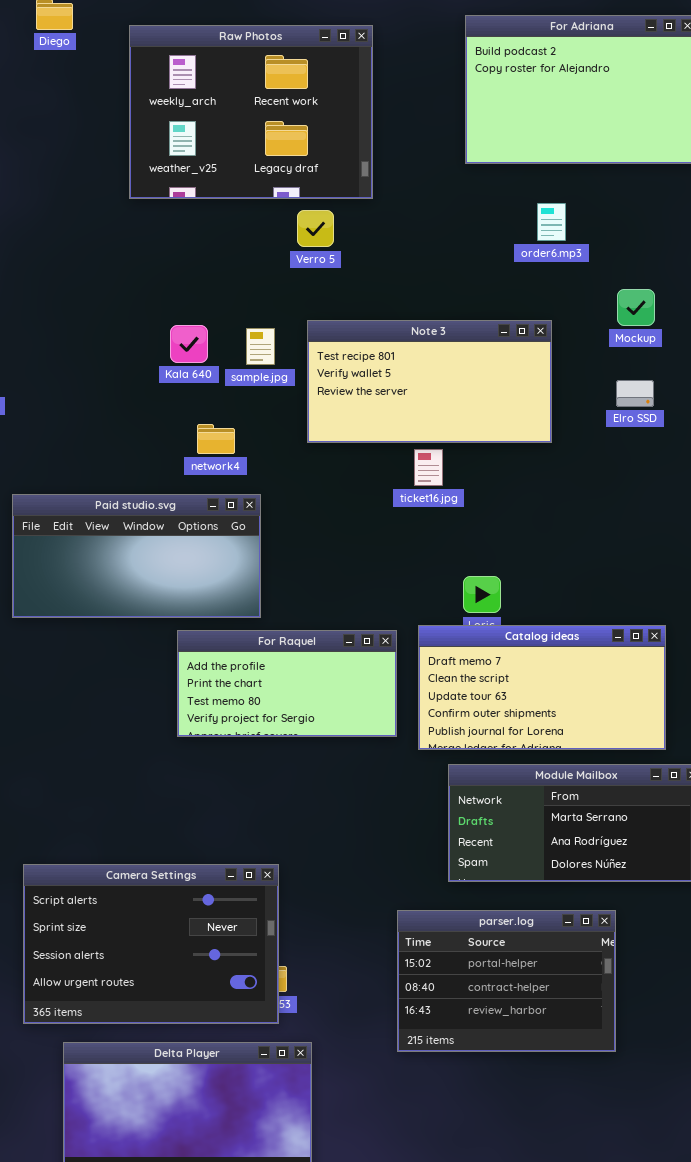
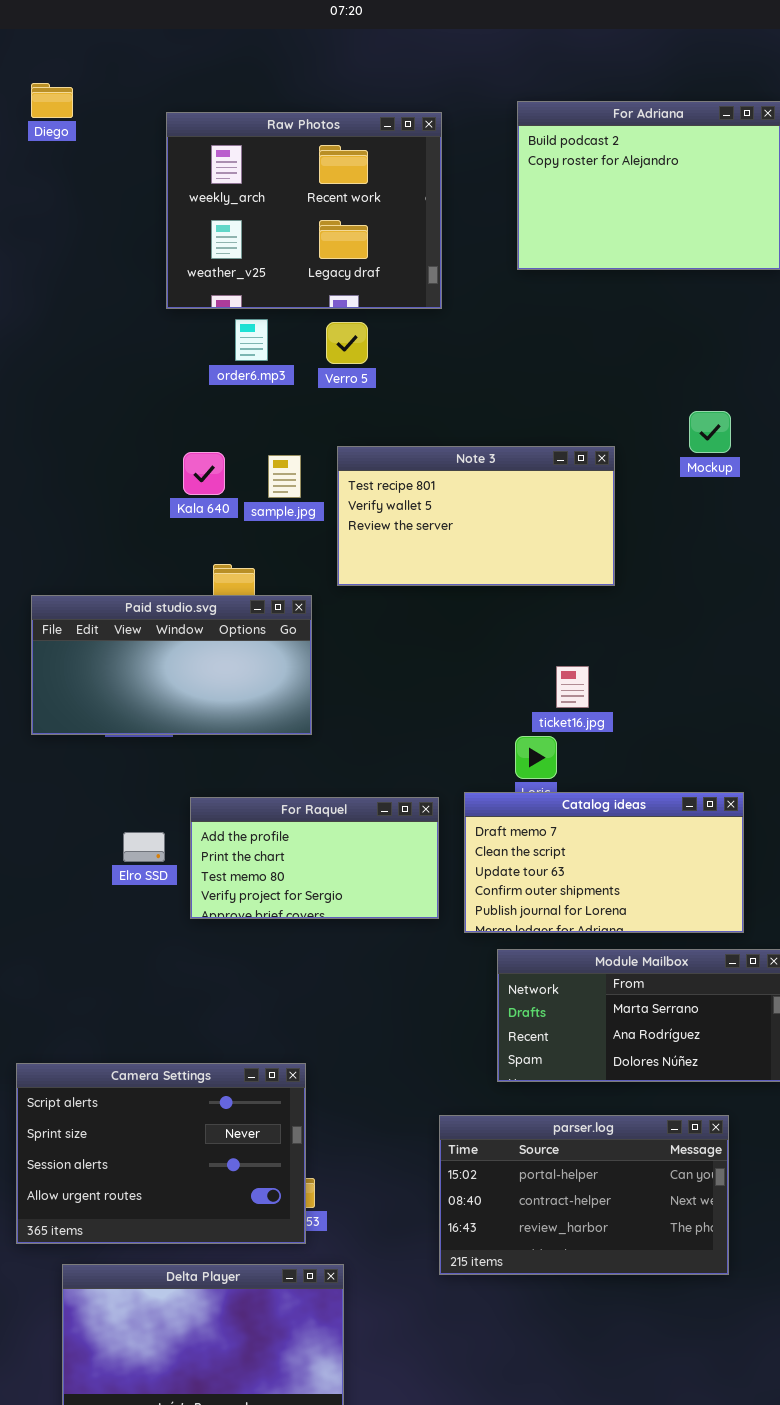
Raw Photos: [129,25,373,199] -> [166,112,442,309], moved
order6.mp3: [537,203,566,241] -> [235,319,268,361], moved
Elro SSD: [616,380,654,407] -> [123,832,165,862], moved
ticket16.jpg: [414,449,443,486] -> [556,666,589,708], moved
Paid studio.svg: [12,494,261,618] -> [31,595,312,735], moved
parser.log: [397,910,616,1052] -> [439,1115,729,1275], resized

